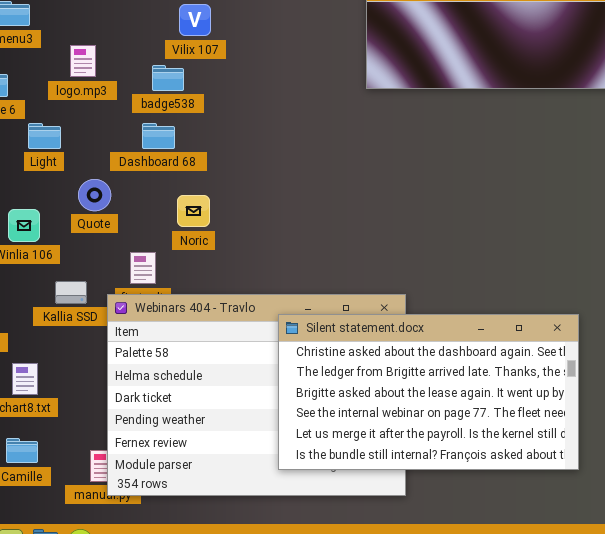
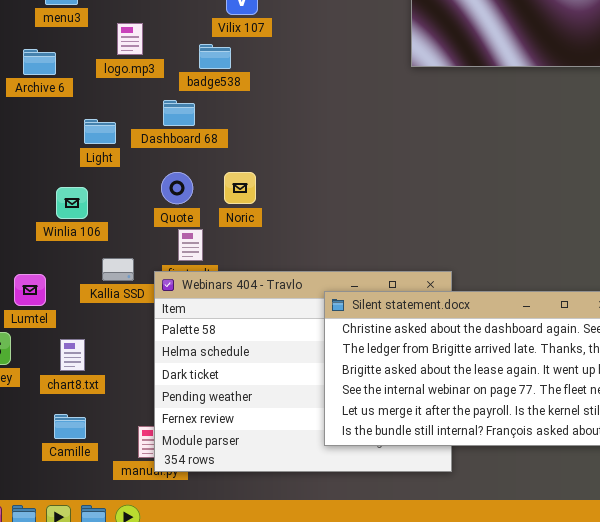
Light: [28,123,61,149] -> [84,119,116,144], moved
Dashboard 68: [142,123,175,149] -> [163,100,195,126], moved
Quote: [78,179,111,211] -> [161,172,193,204], moved

